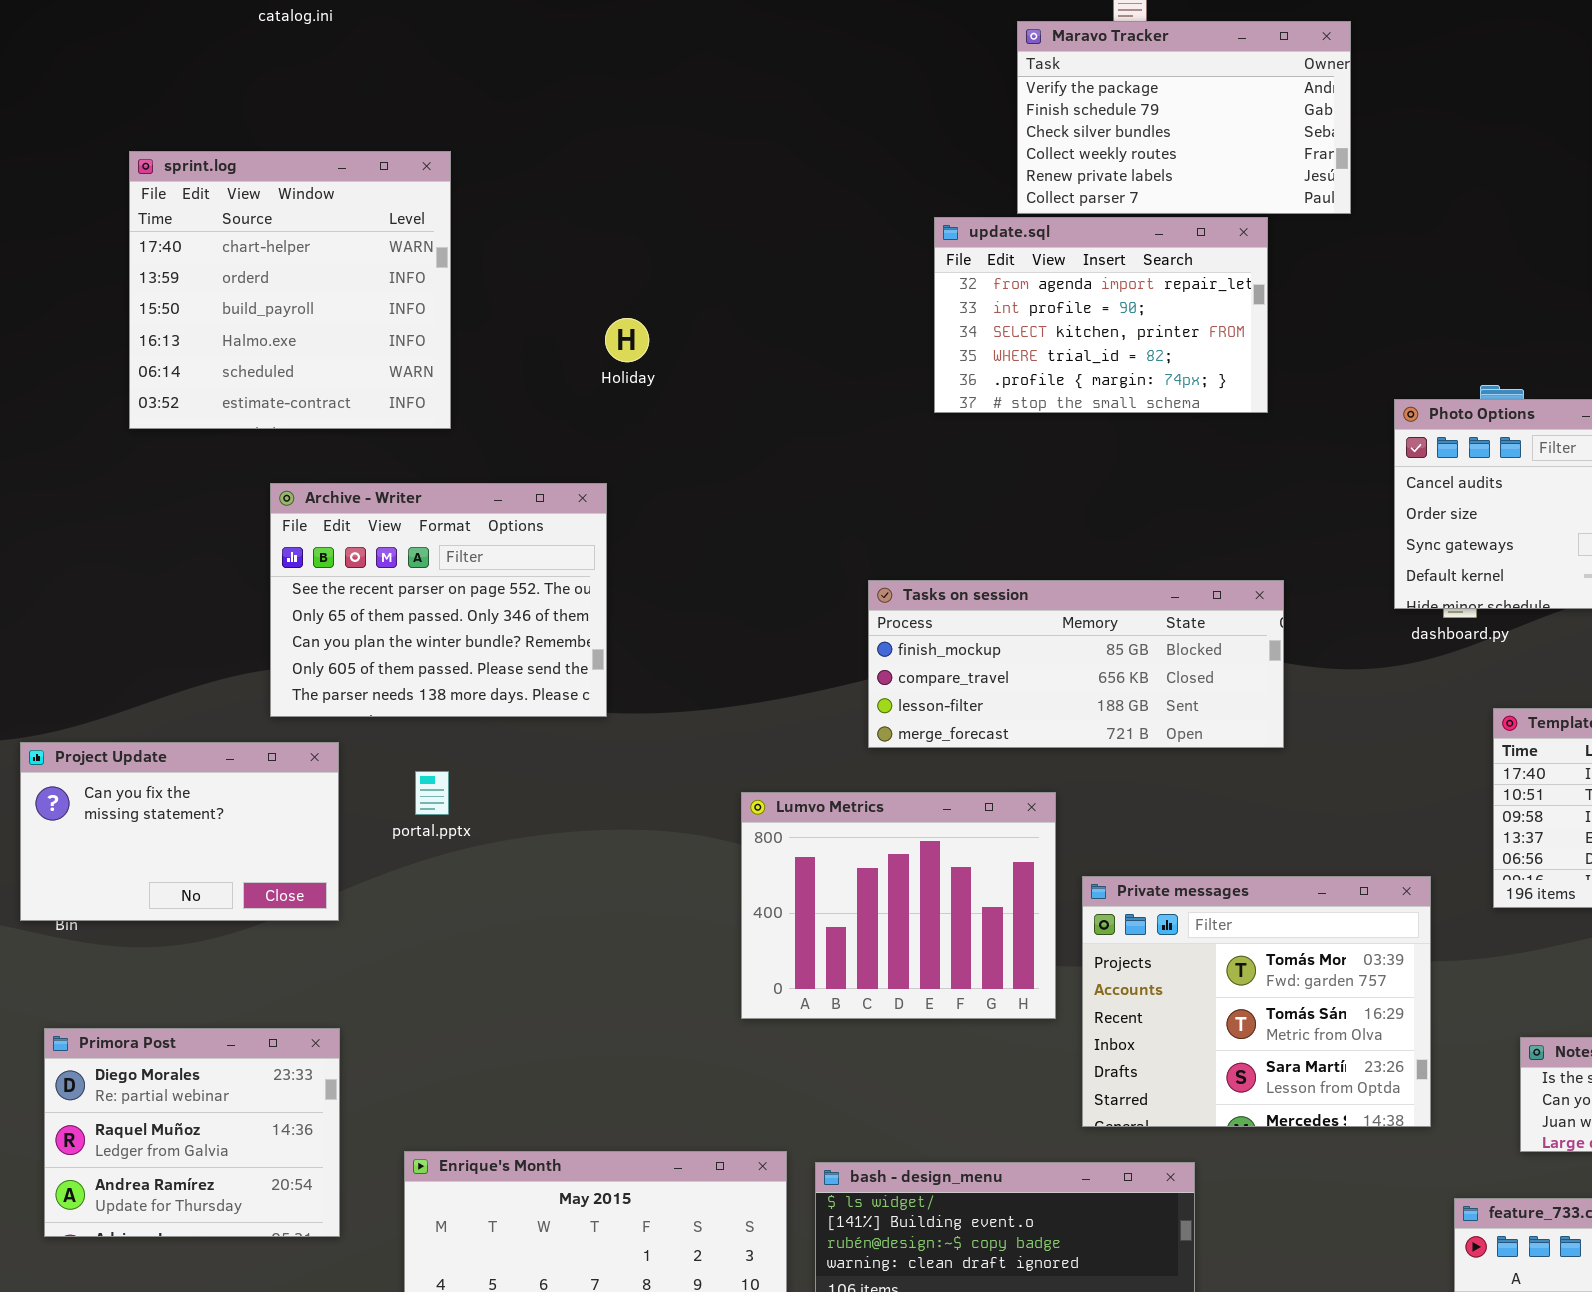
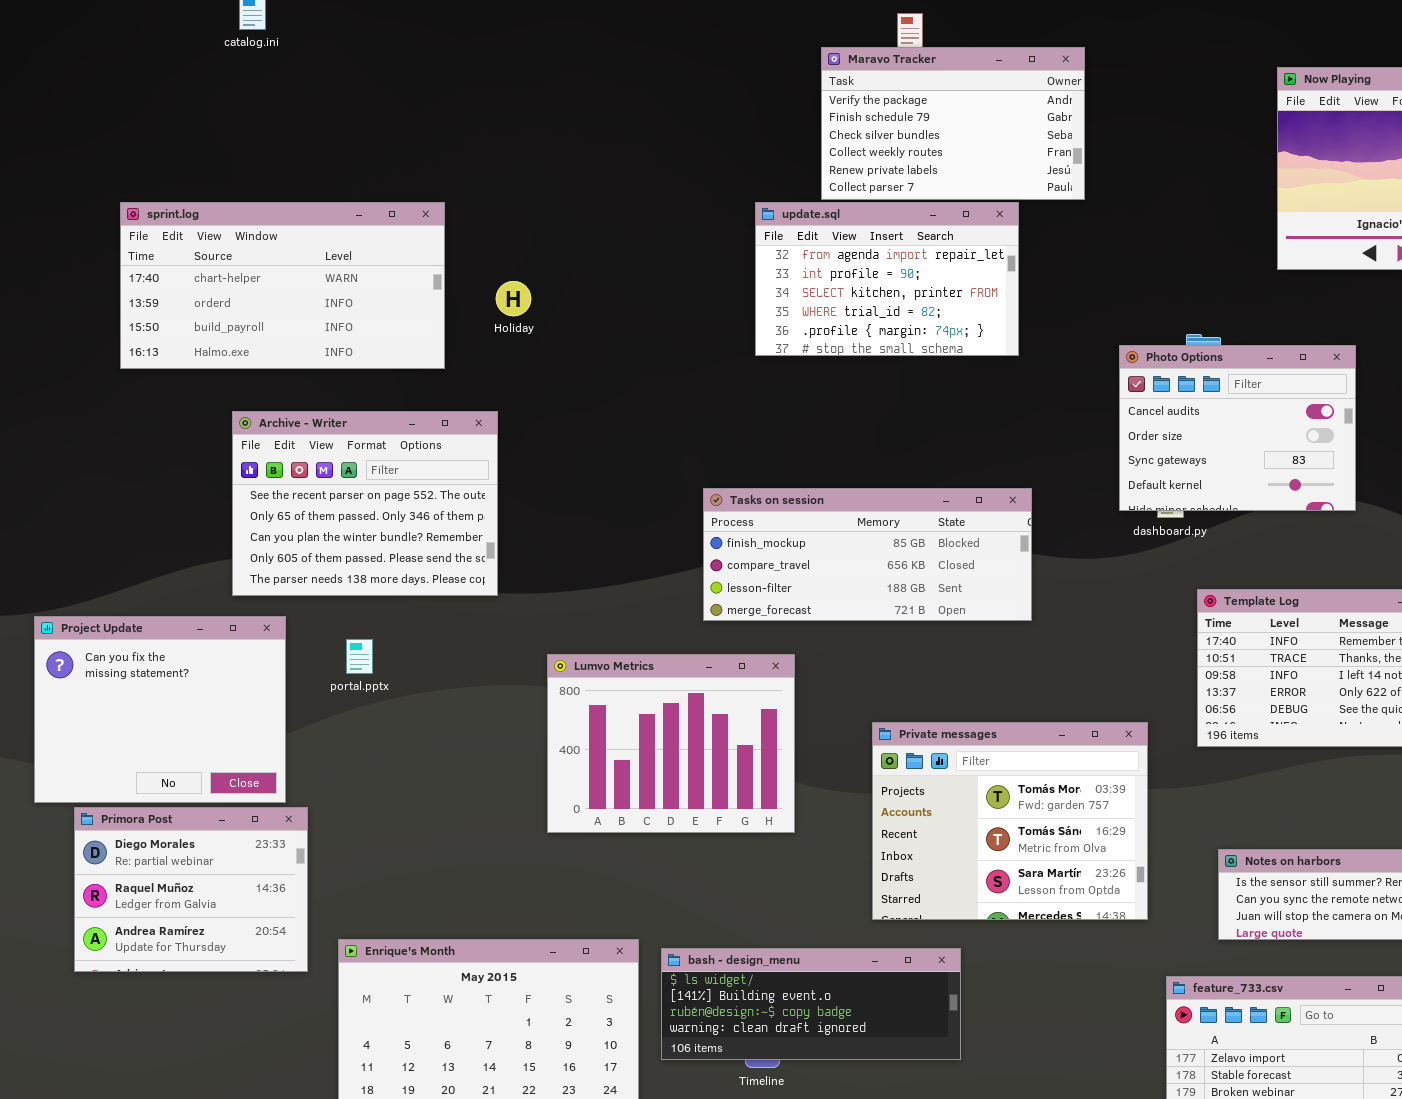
sprint.log: [129,151,451,429] -> [120,202,445,369], resized
Project Update: [20,742,339,921] -> [34,616,286,803], resized
Lumvo Metrics: [741,792,1056,1019] -> [547,654,795,833], moved
Primora Post: [44,1028,340,1237] -> [74,807,308,972], moved

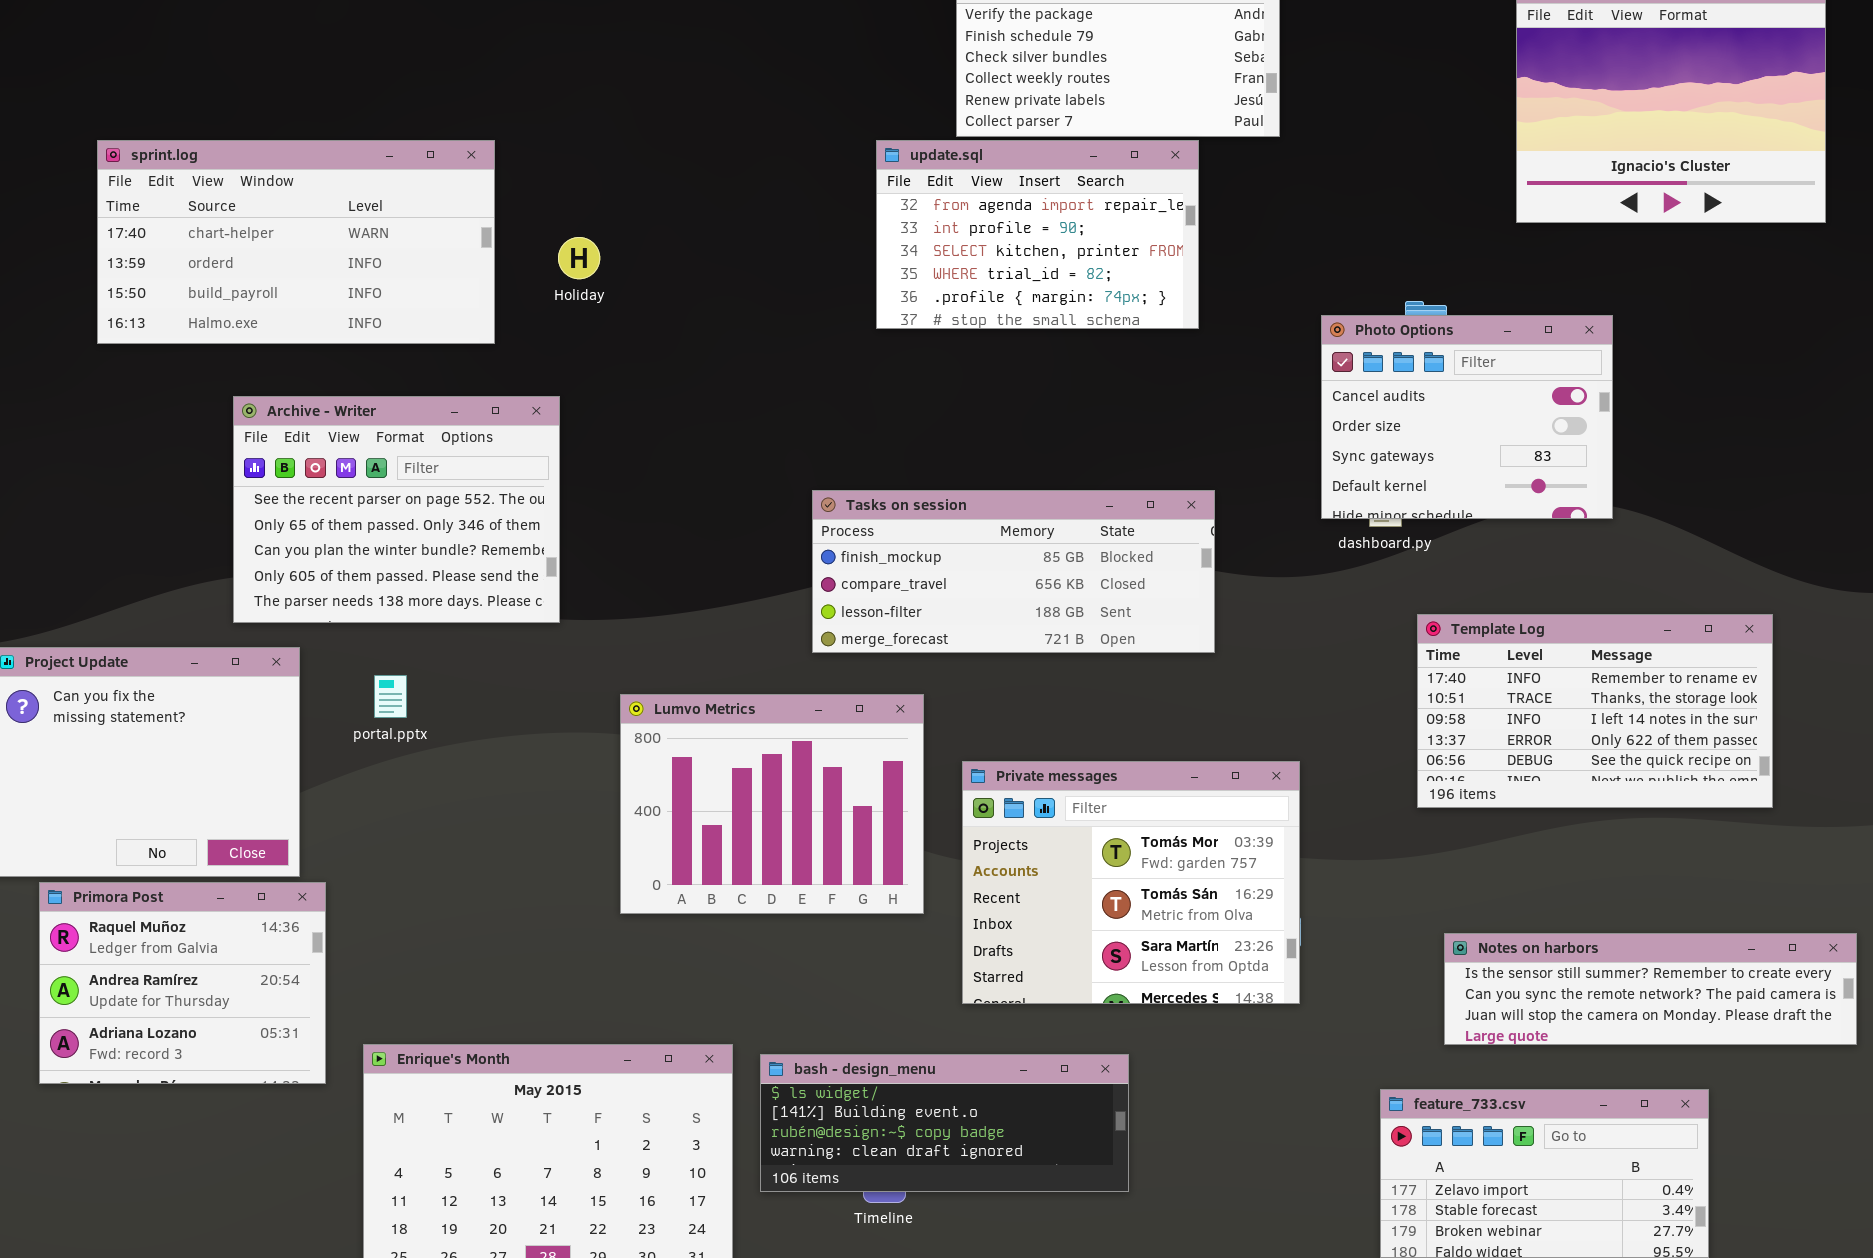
Private messages: [872,722,1148,920] -> [962,761,1300,1004], moved
Primora Post: [74,807,308,972] -> [39,882,326,1084], scrolled down 1 row

